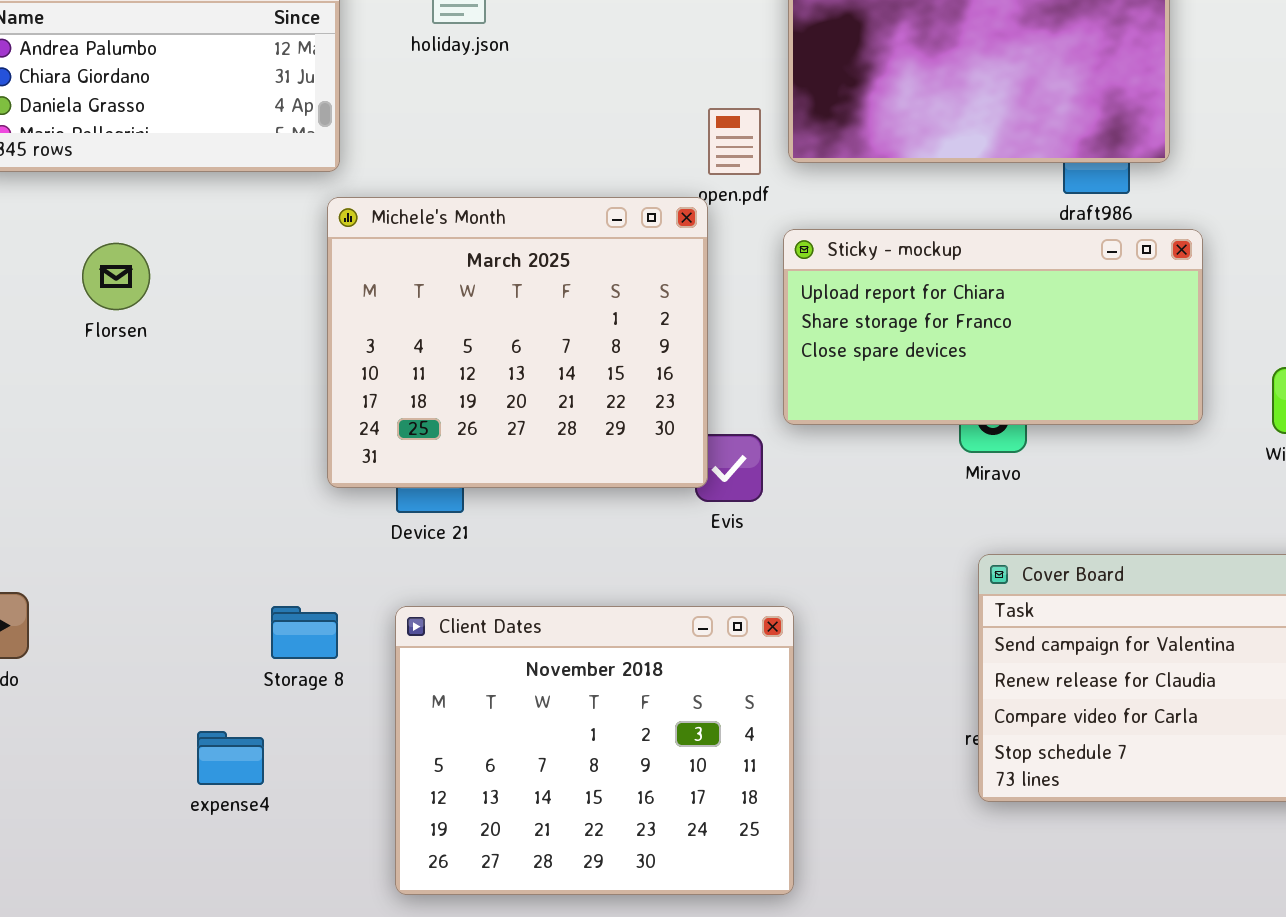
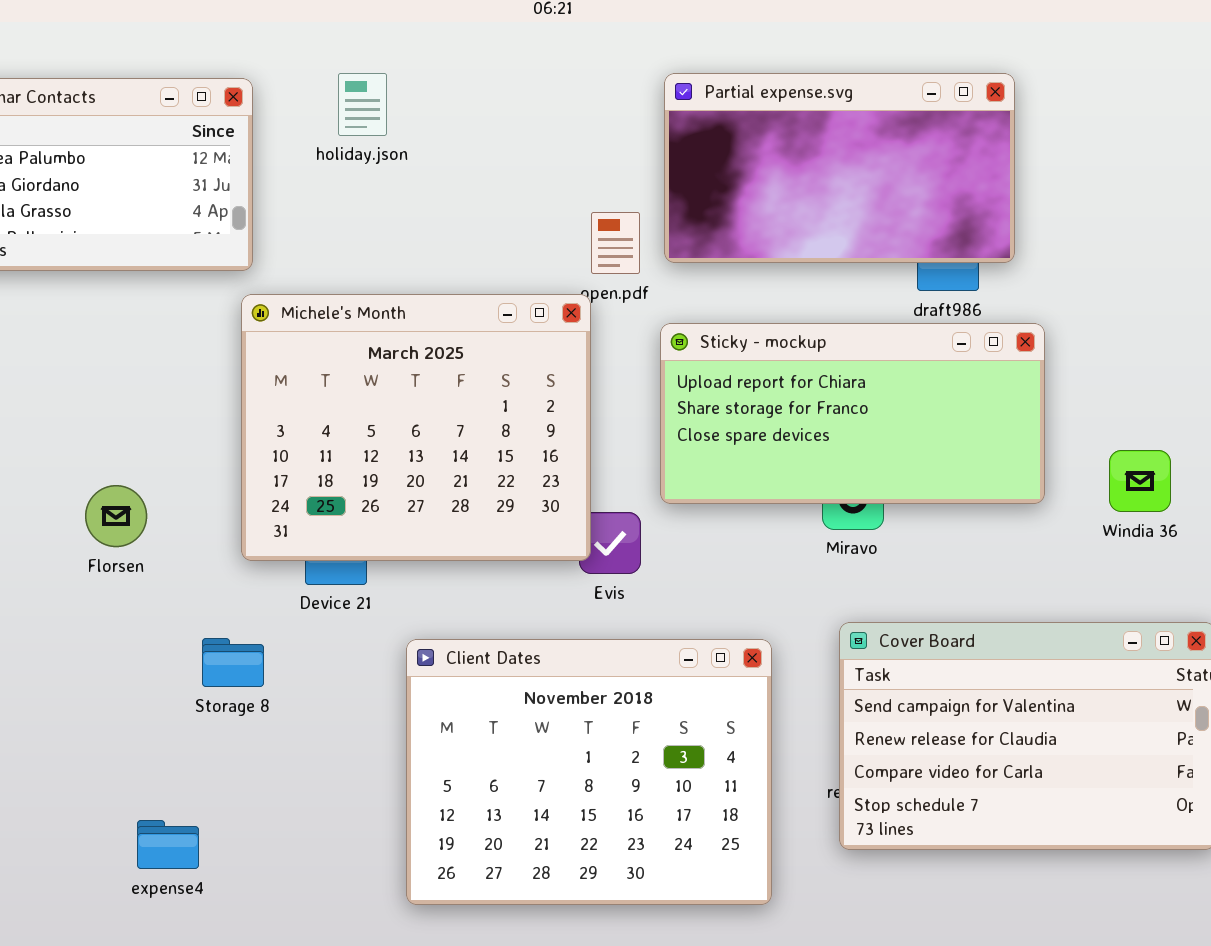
Florsen: [82,243,150,310] -> [85,485,147,547], moved
Storage 8: [271,606,338,659] -> [202,638,264,687], moved
Client Dates: [395,606,794,895] -> [406,639,772,905], moved
expense4: [197,731,264,785] -> [137,820,199,869], moved

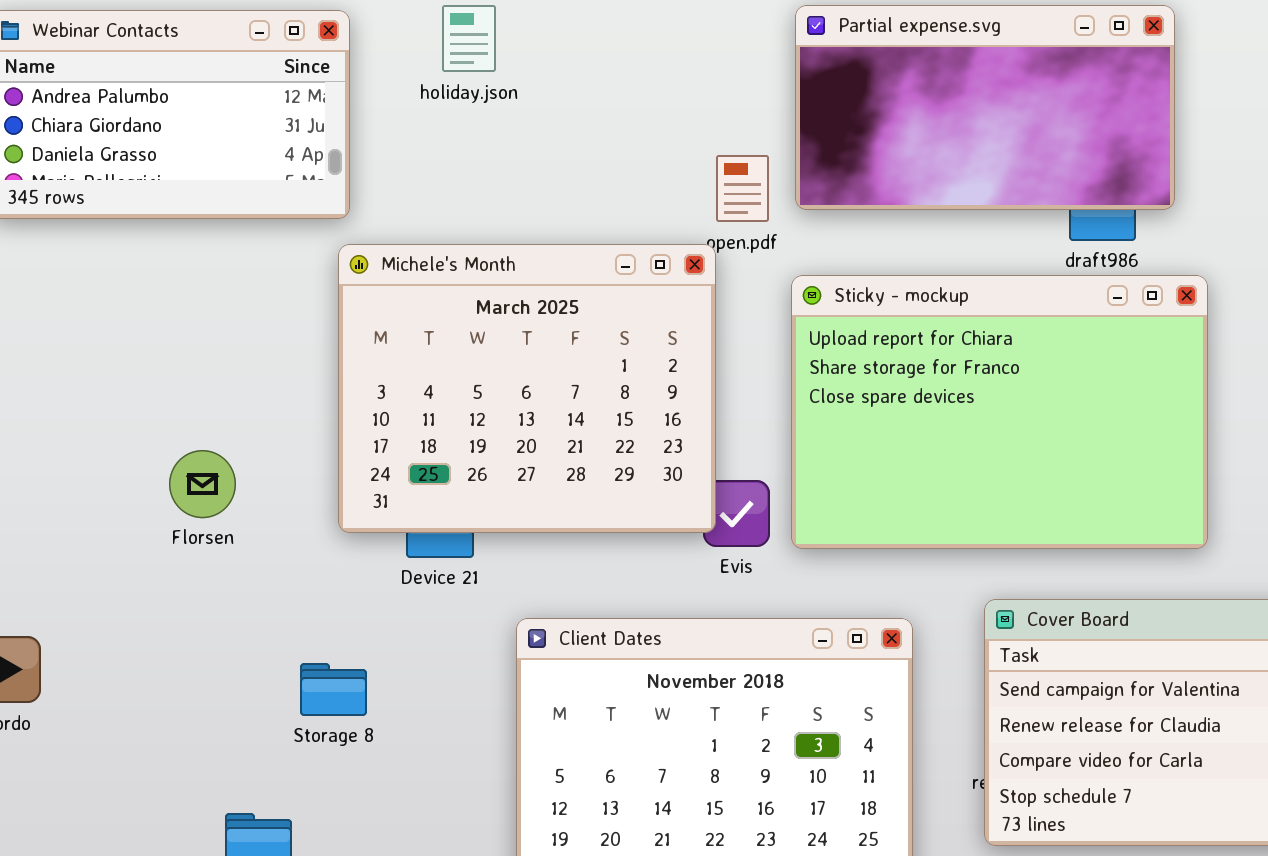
Sticky - mockup: [660,323,1045,504] -> [791,275,1208,549], resized
Storage 8: [202,638,264,687] -> [300,663,367,716], moved

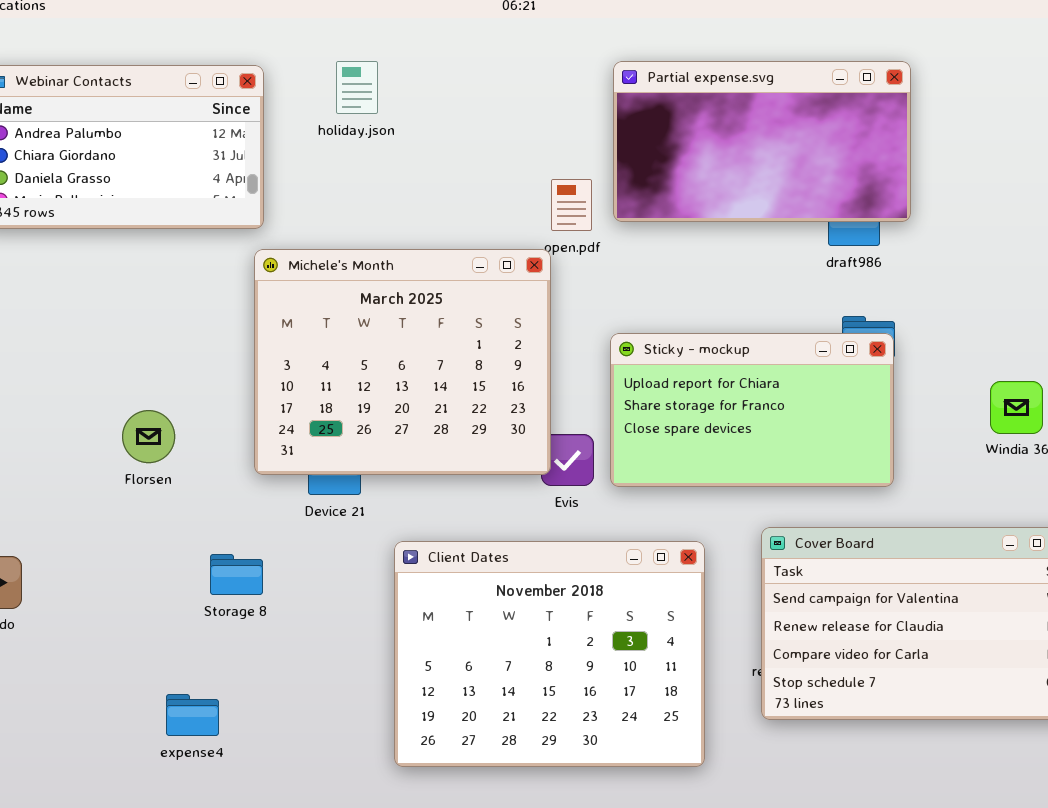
Sticky - mockup: [791,275,1208,549] -> [610,333,894,487], resized
Storage 8: [300,663,367,716] -> [210,554,263,595], moved

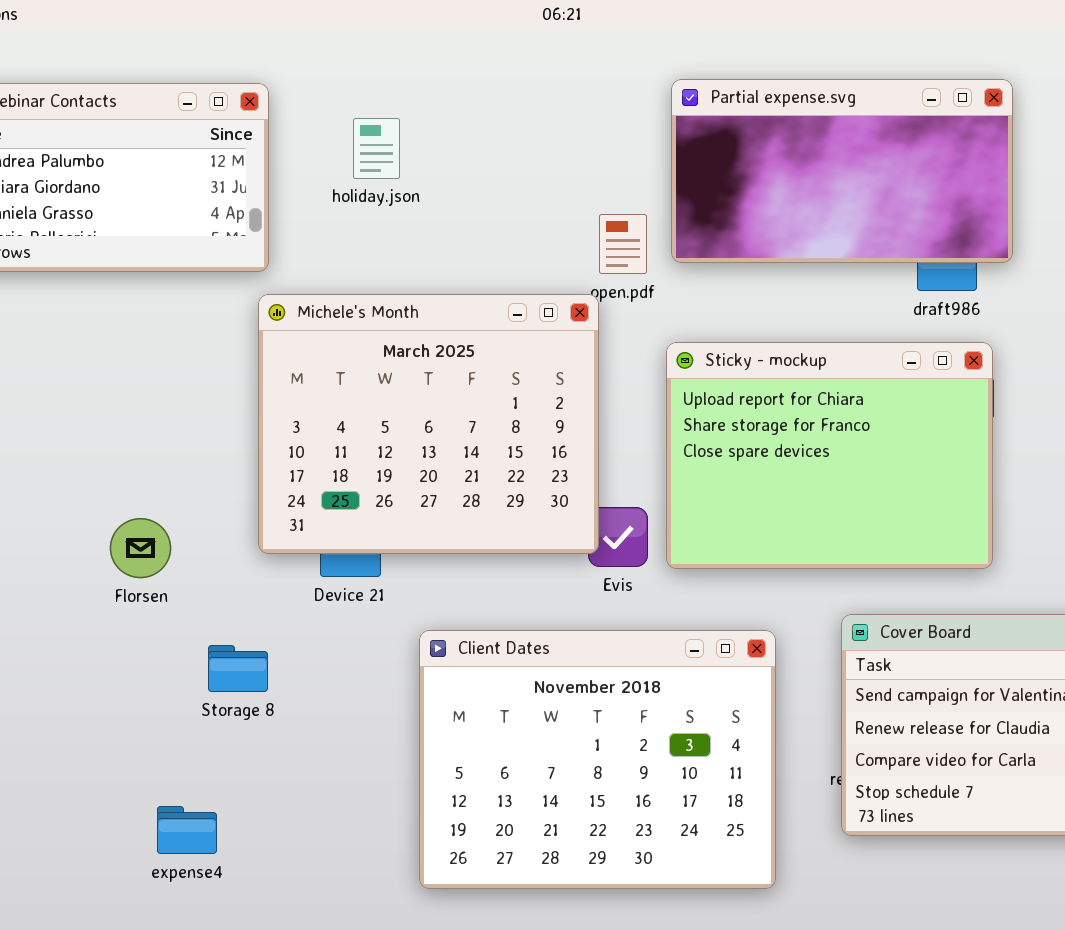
holiday.json: [336,61,378,114] -> [353,118,400,179], moved
Sticky - mockup: [610,333,894,487] -> [666,342,993,569], resized
Florsen: [122,410,175,463] -> [110,518,171,578], moved

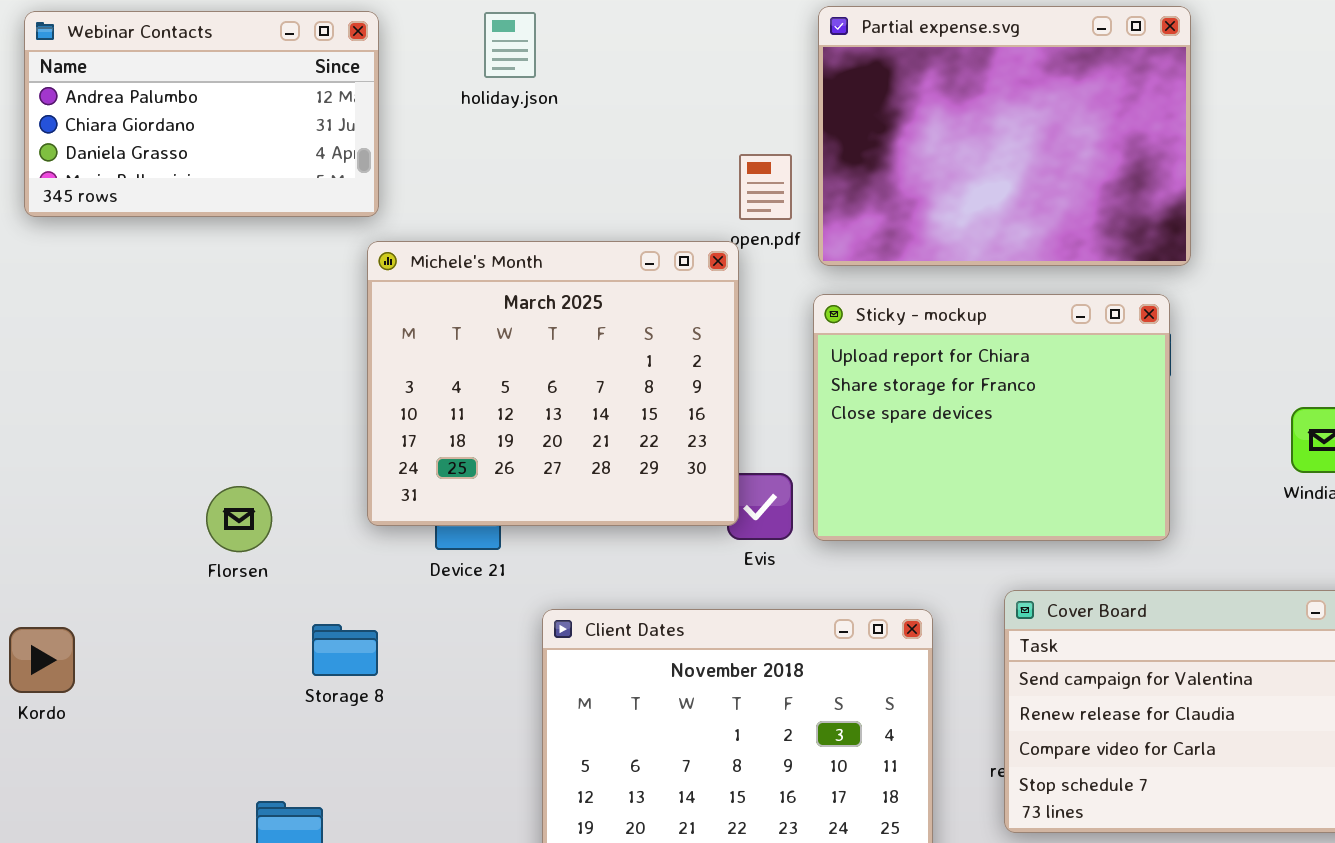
Partial expense.svg: [671,79,1013,263] -> [818,6,1191,266], resized
holiday.json: [353,118,400,179] -> [484,12,536,78], moved

